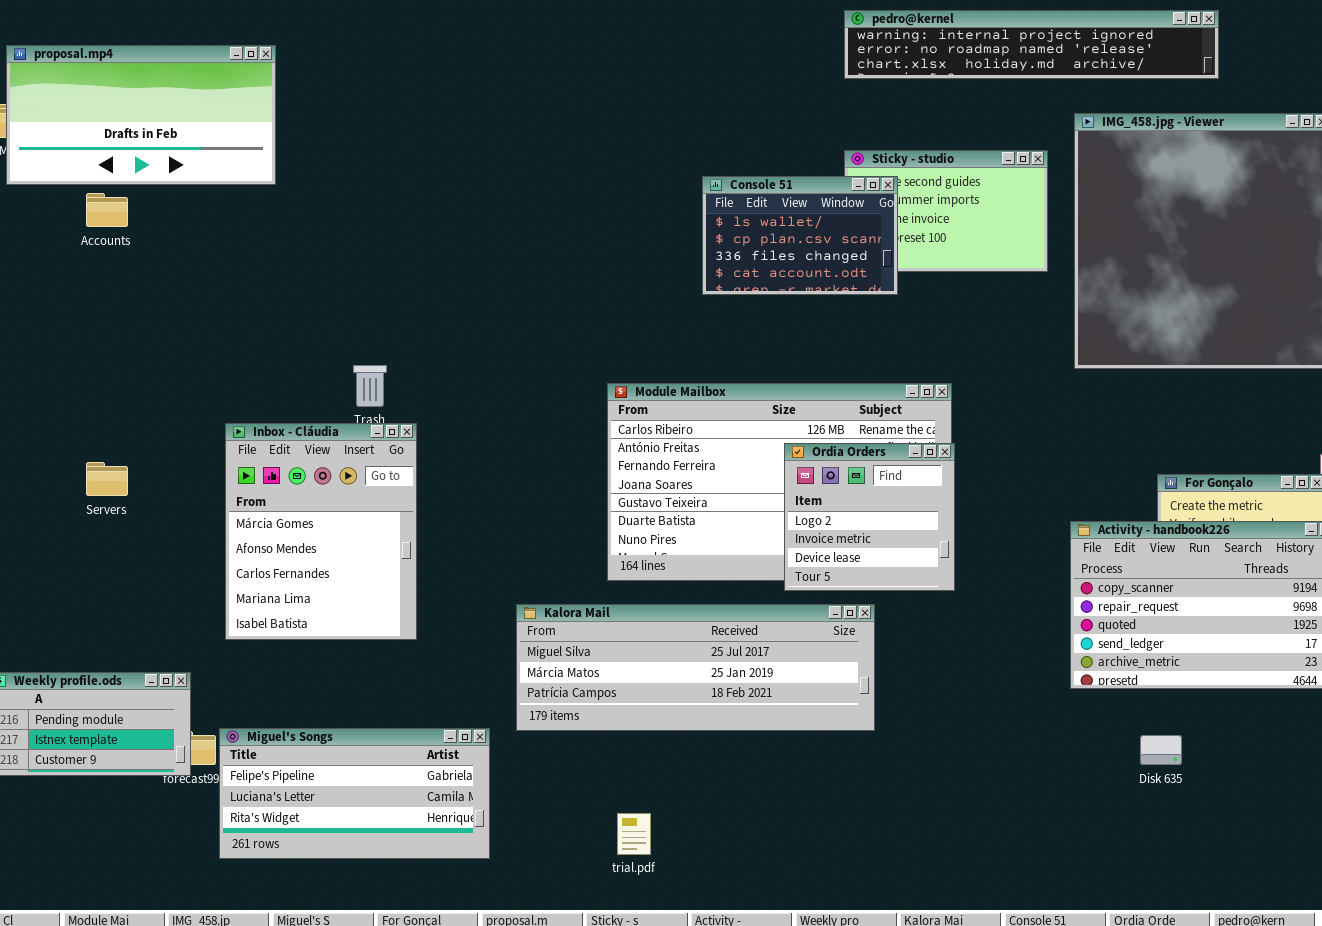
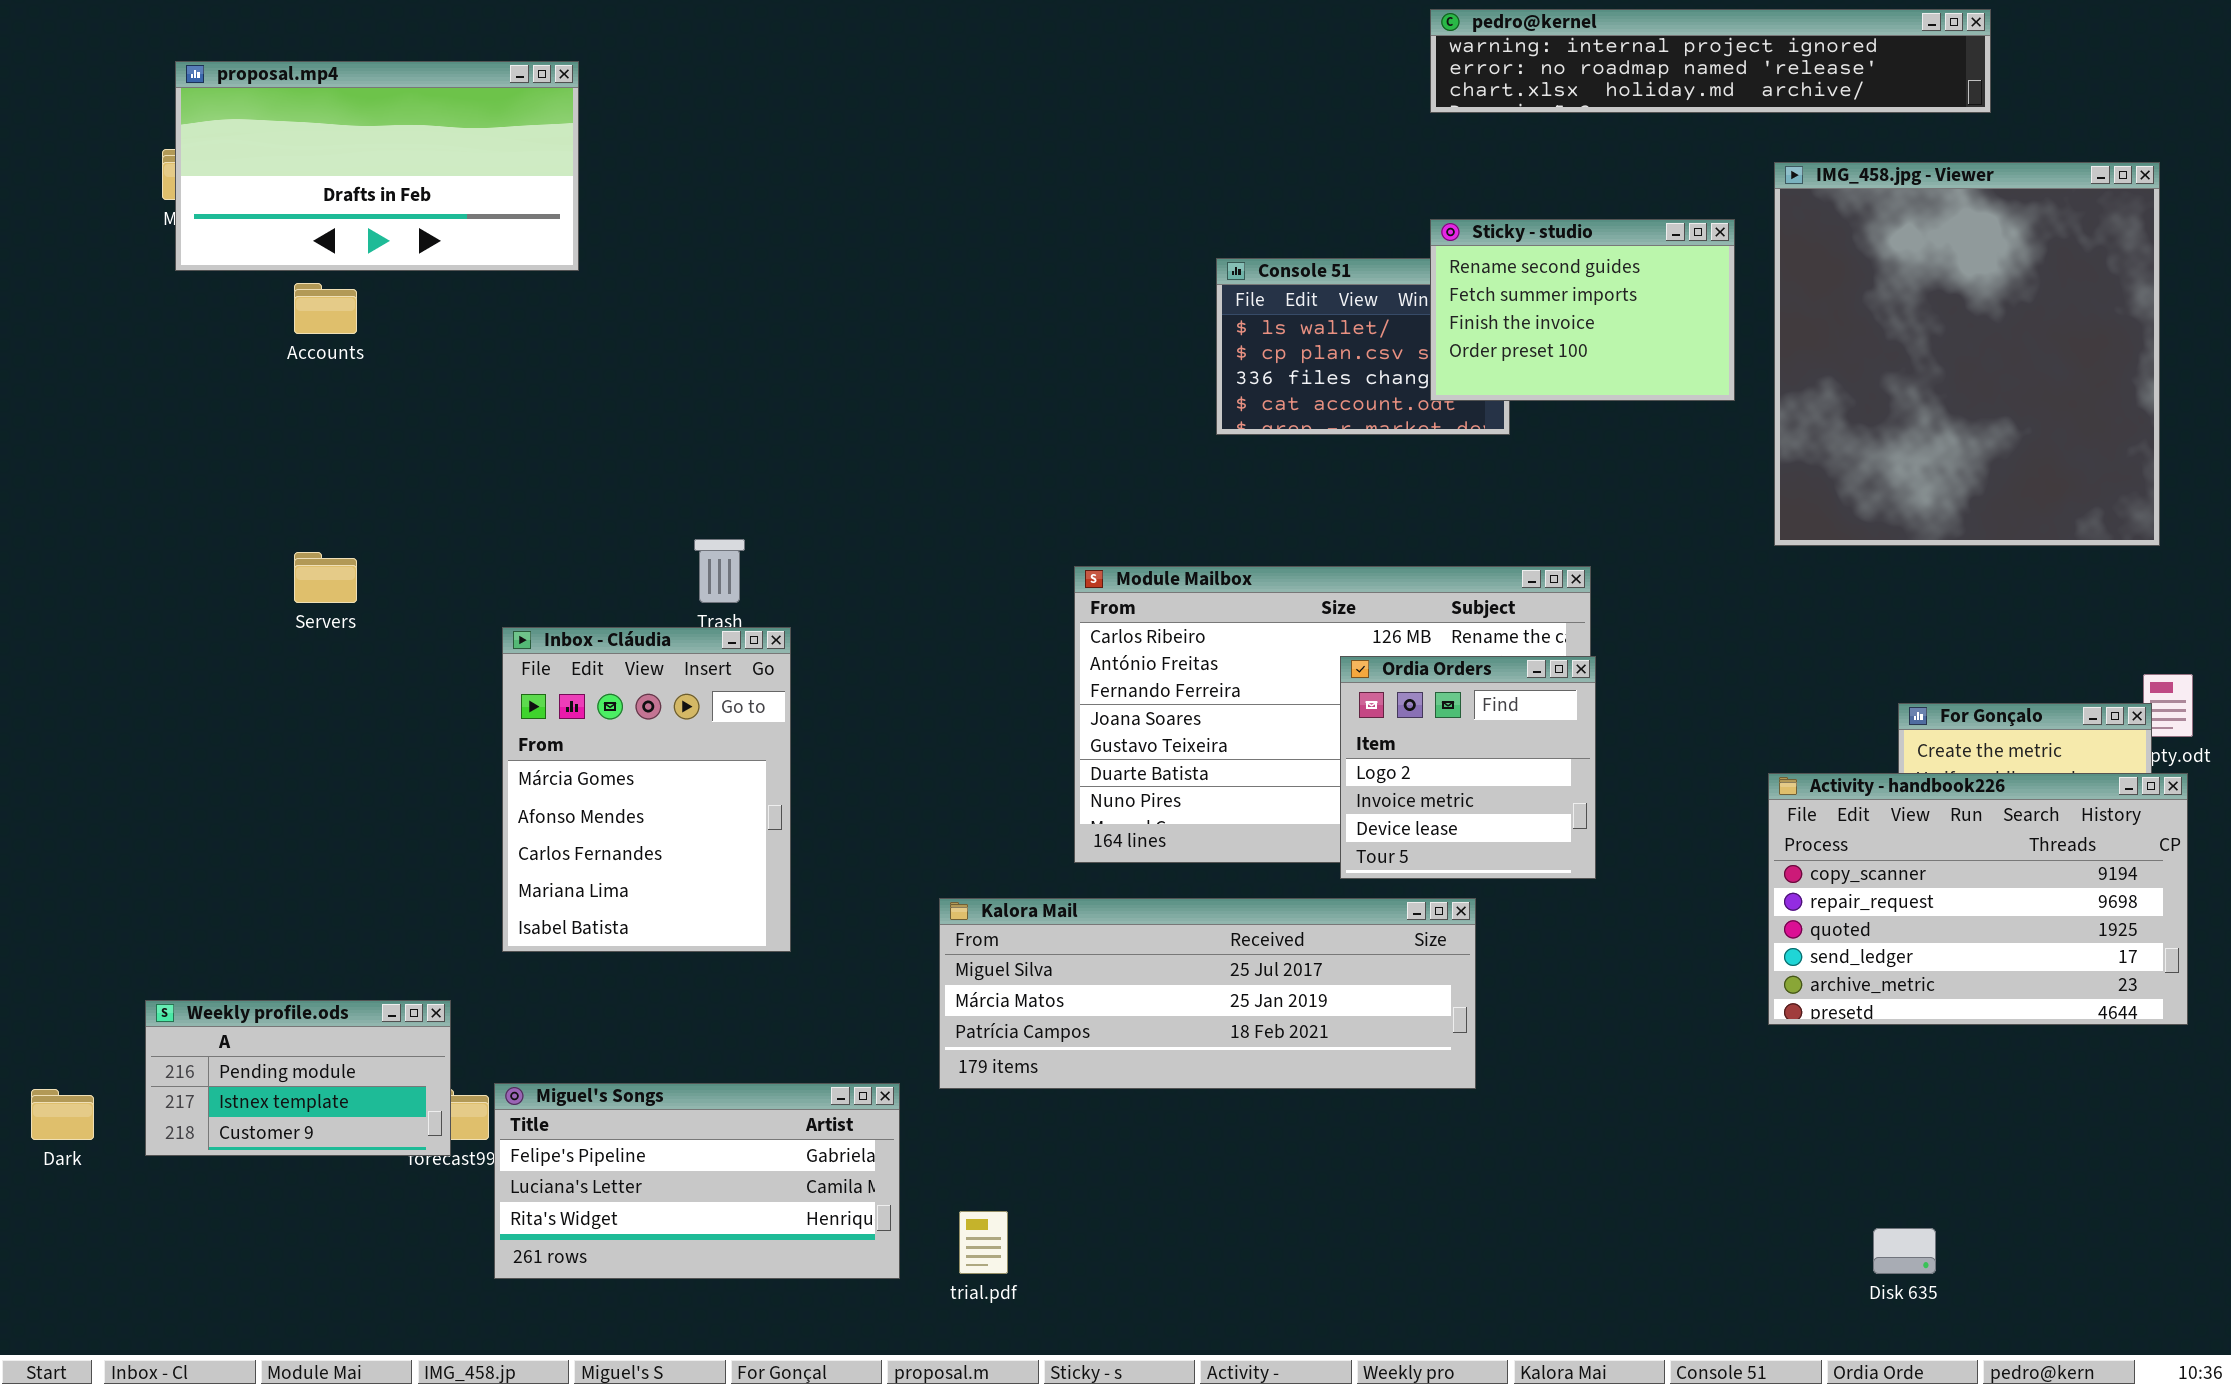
Sticky - studio: [844,150,1048,272] -> [1430,219,1735,401], raised
Servers: [86,462,128,496] -> [294,552,357,603], moved
Disk 635: [1140,735,1182,765] -> [1873,1228,1936,1274], moved
trial.pdf: [617,813,651,855] -> [959,1211,1008,1274], moved

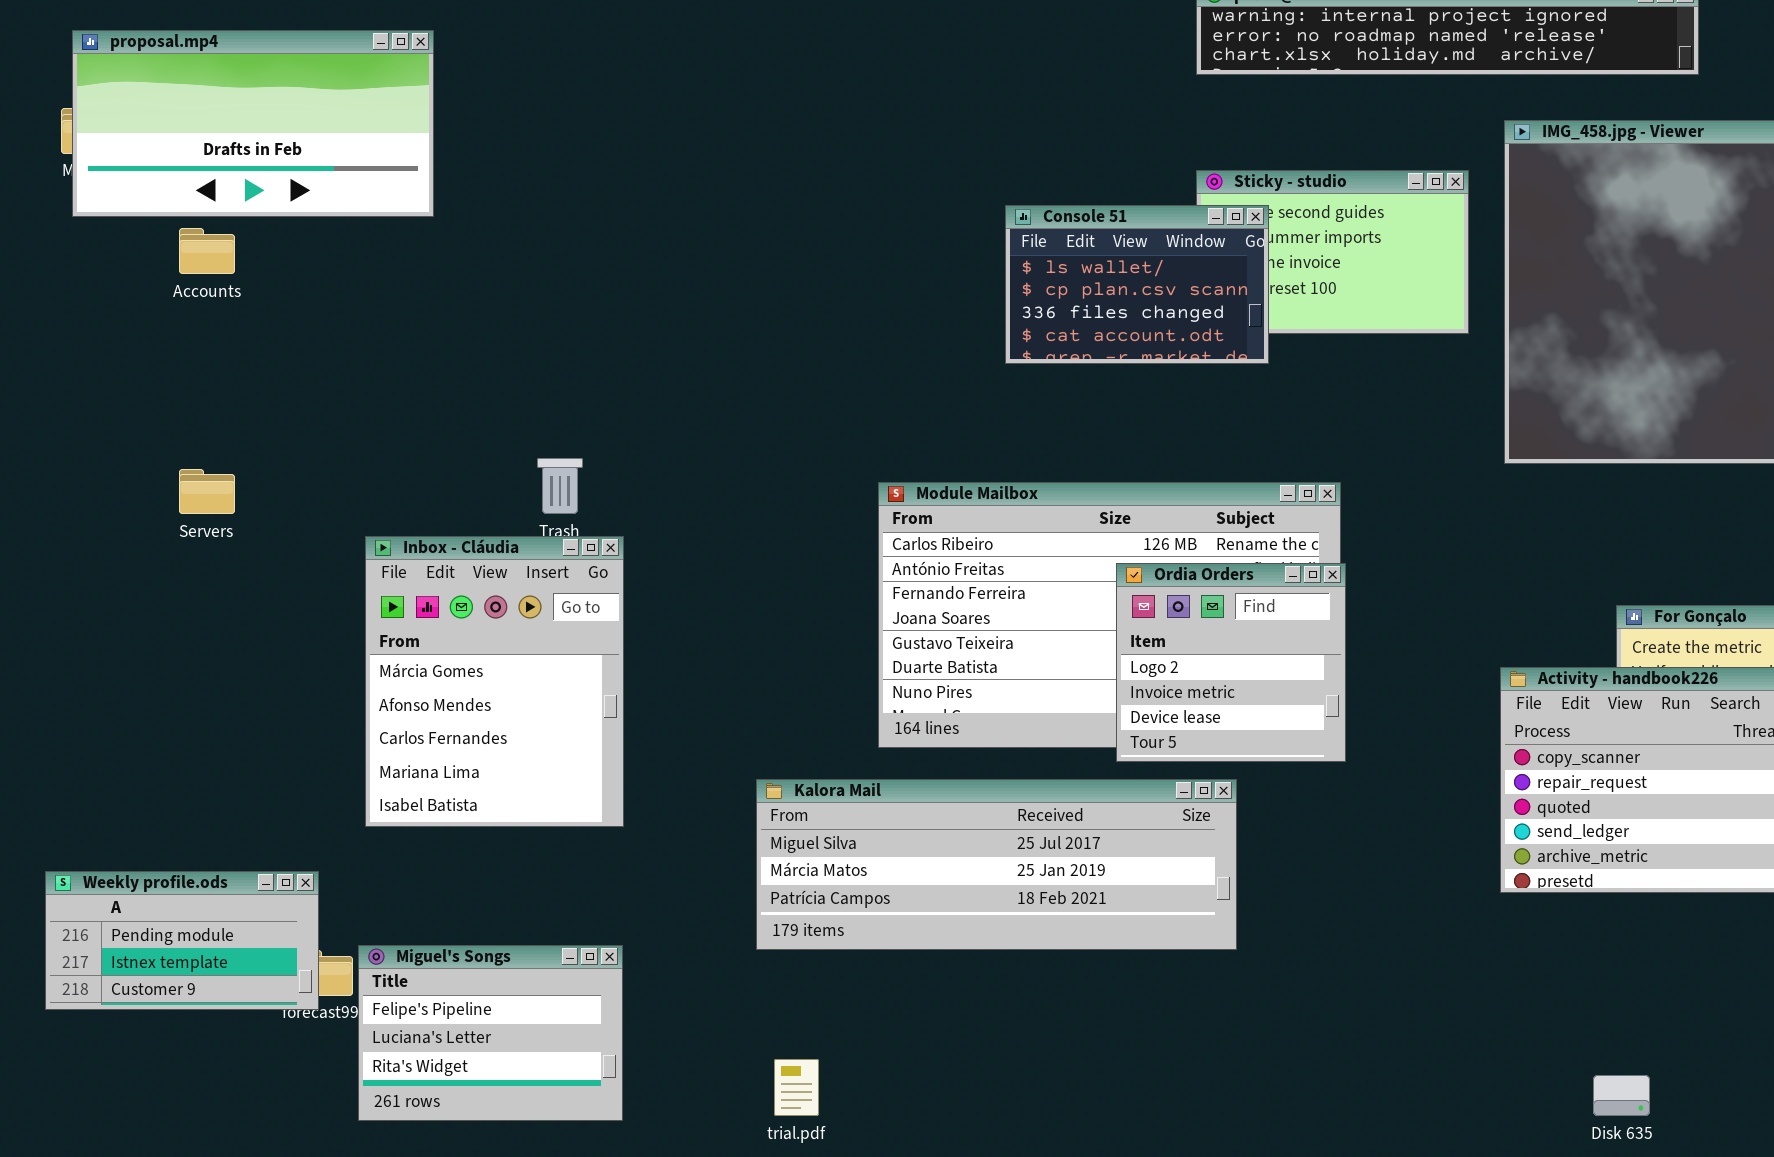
Console 51: [1216,258,1510,435] -> [1005,205,1269,364], raised
Miguel's Songs: [494,1083,900,1279] -> [358,945,623,1121], resized

